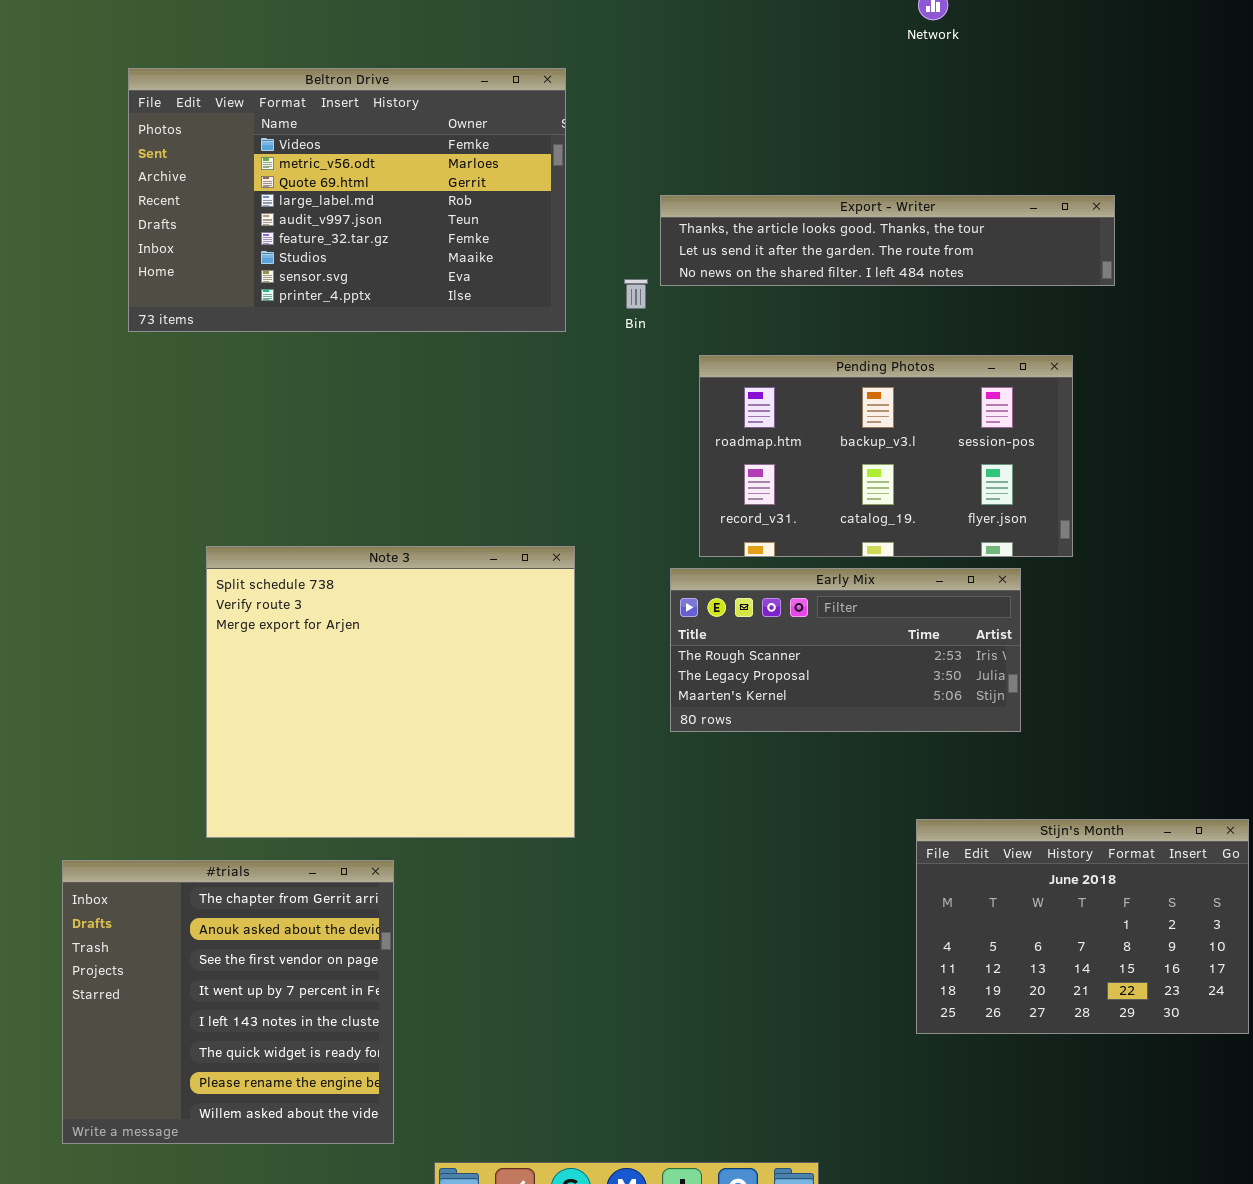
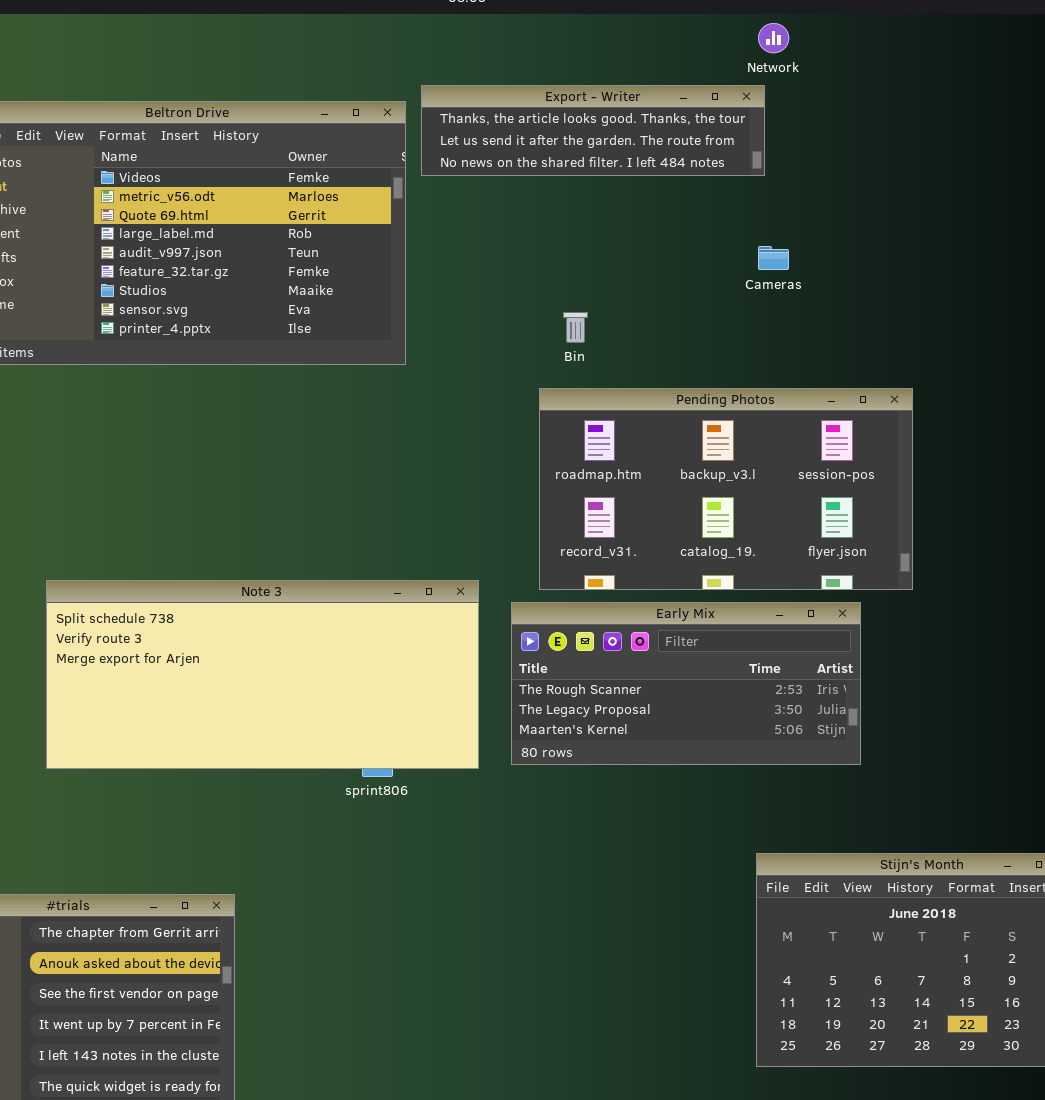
Export - Writer: [660,195,1115,286] -> [421,85,765,176], moved, resized
Bin: [624,279,648,309] -> [563,312,588,343], moved
Note 3: [206,546,575,838] -> [46,580,479,769], resized

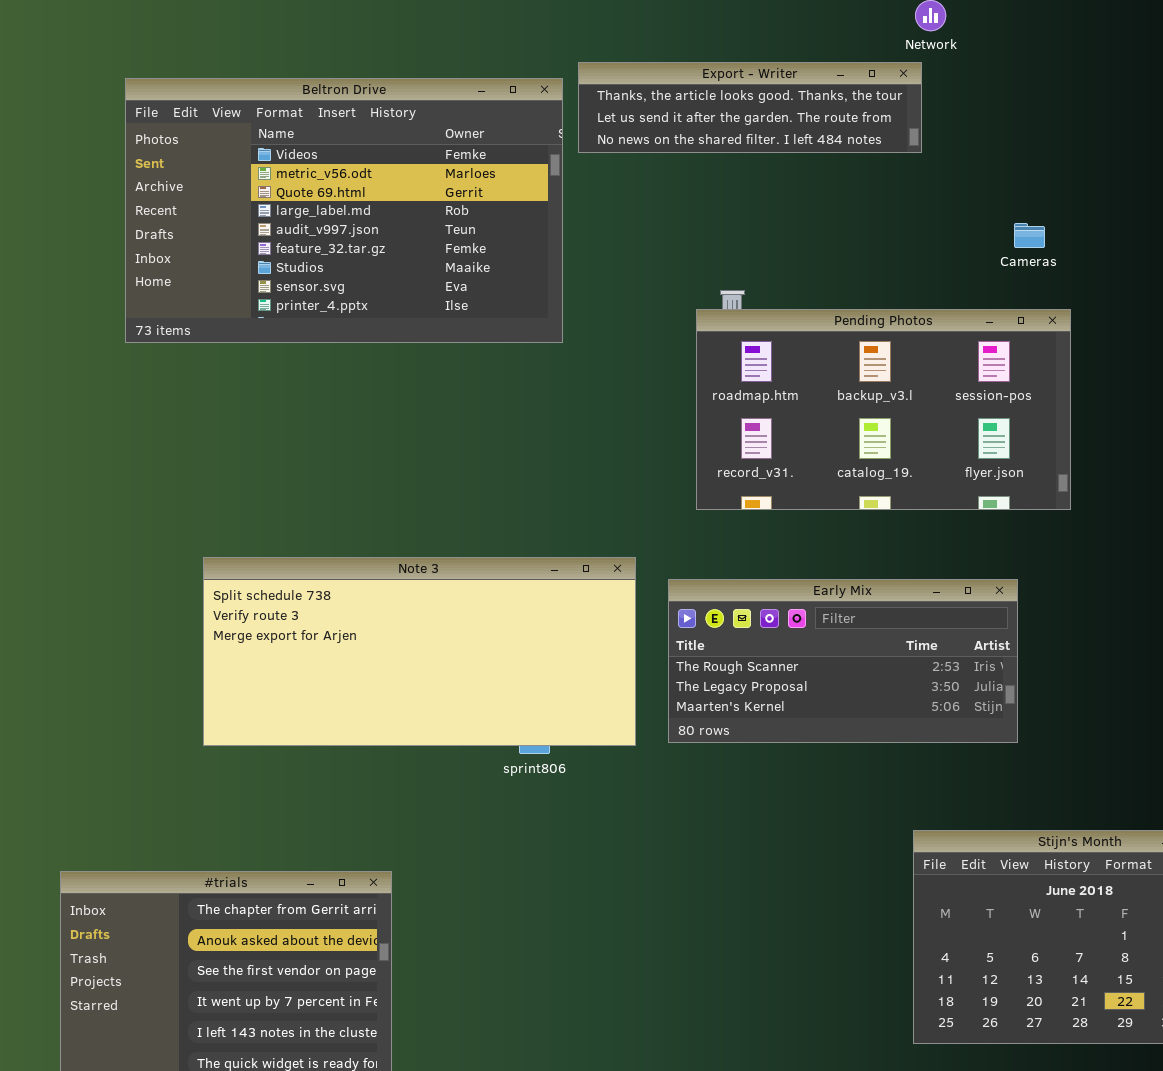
Cameras: [758,246,789,270] -> [1014,223,1045,248], moved
Pending Photos: [539,388,913,590] -> [696,309,1071,510], moved

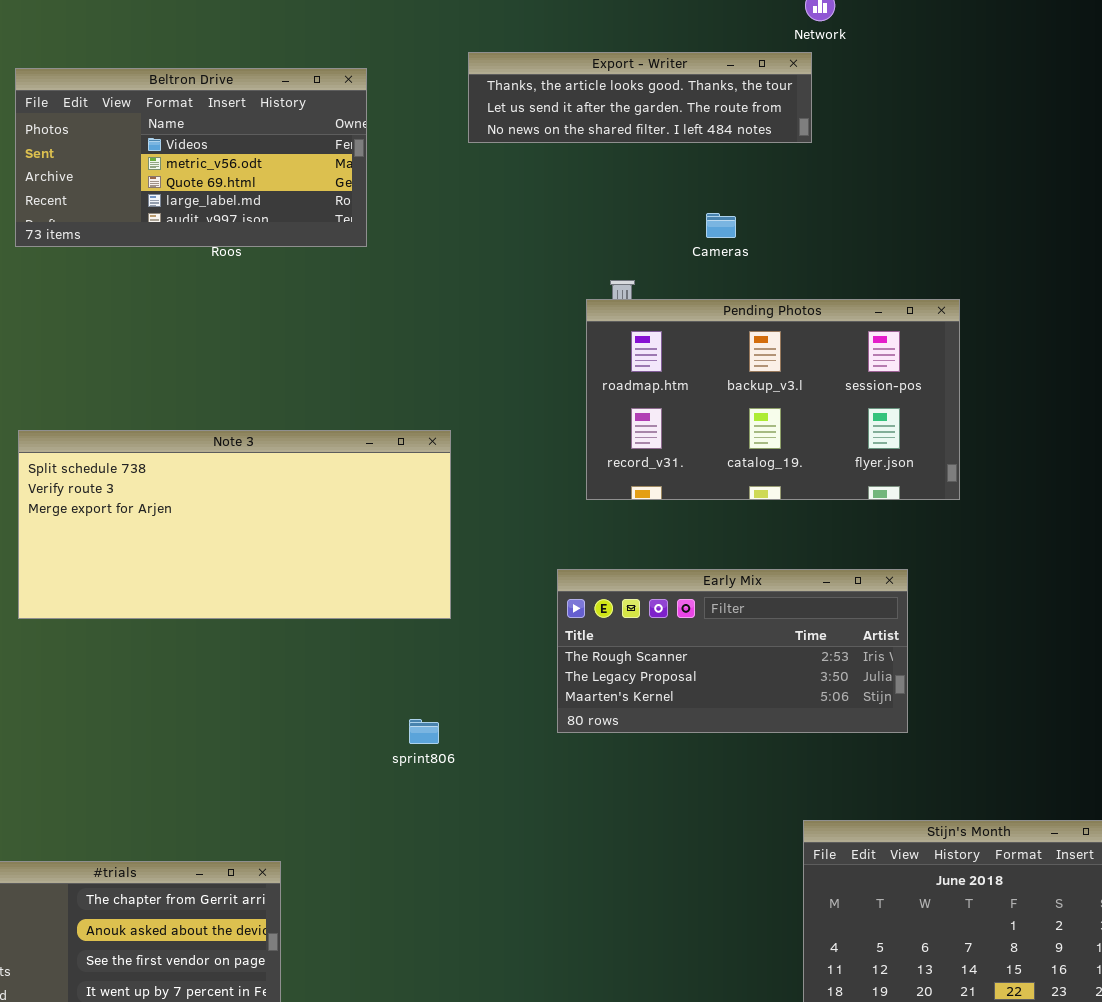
Beltron Drive: [125,78,563,343] -> [15,68,367,247], resized
Cameras: [1014,223,1045,248] -> [706,213,736,238], moved
Note 3: [203,557,636,746] -> [18,430,451,619], moved

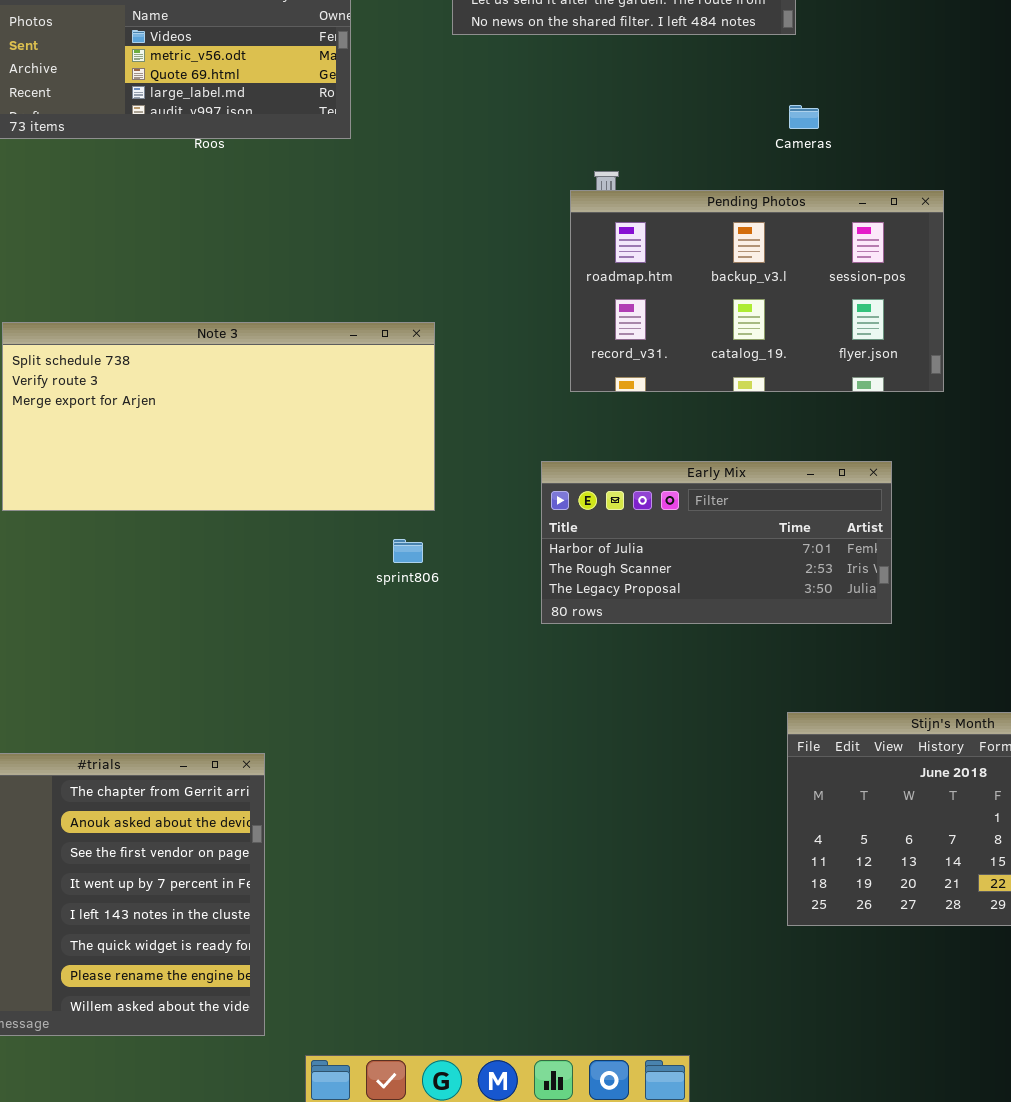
Cameras: [706,213,736,238] -> [789,105,819,129], moved
Early Mix: [557,569,908,733] -> [541,461,892,624], scrolled up 1 row
sprint806: [409,719,439,744] -> [393,539,423,563], moved

